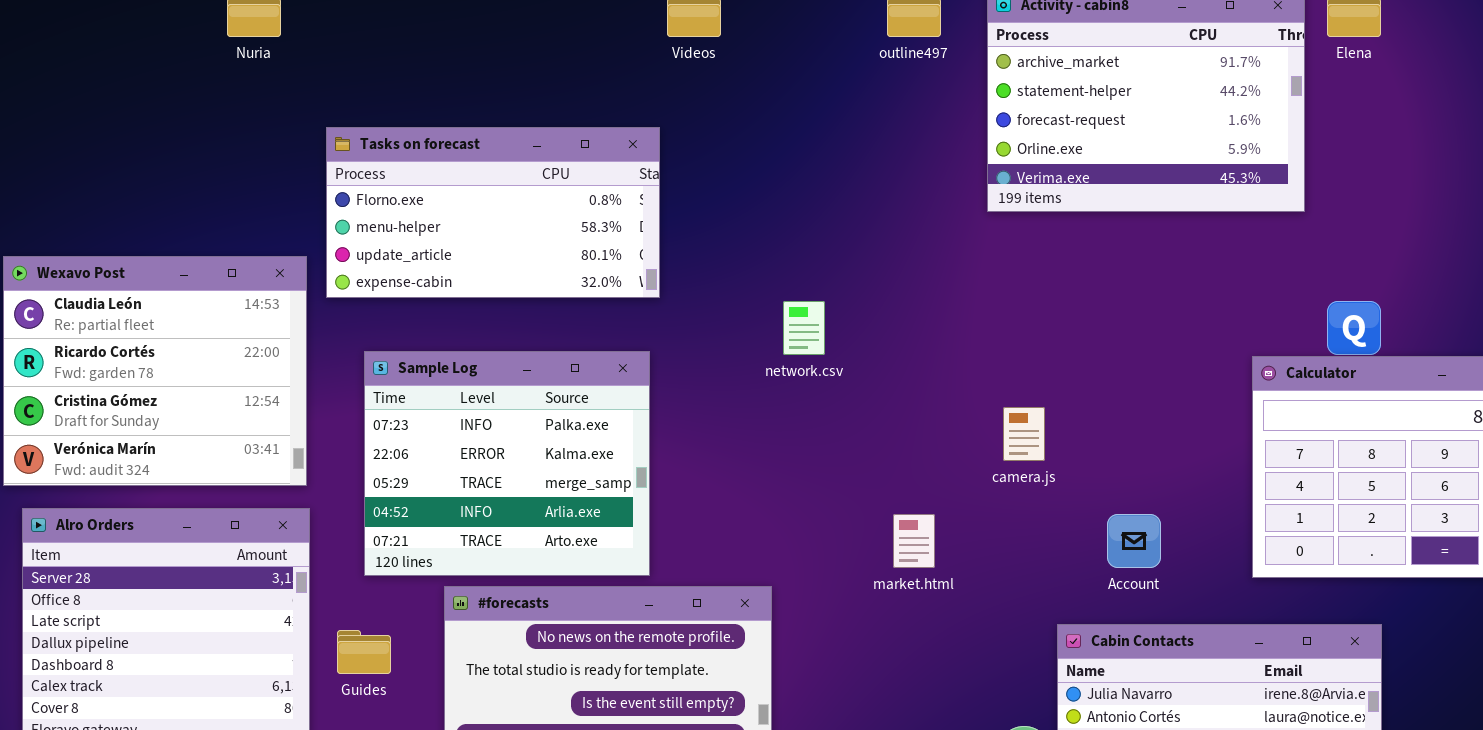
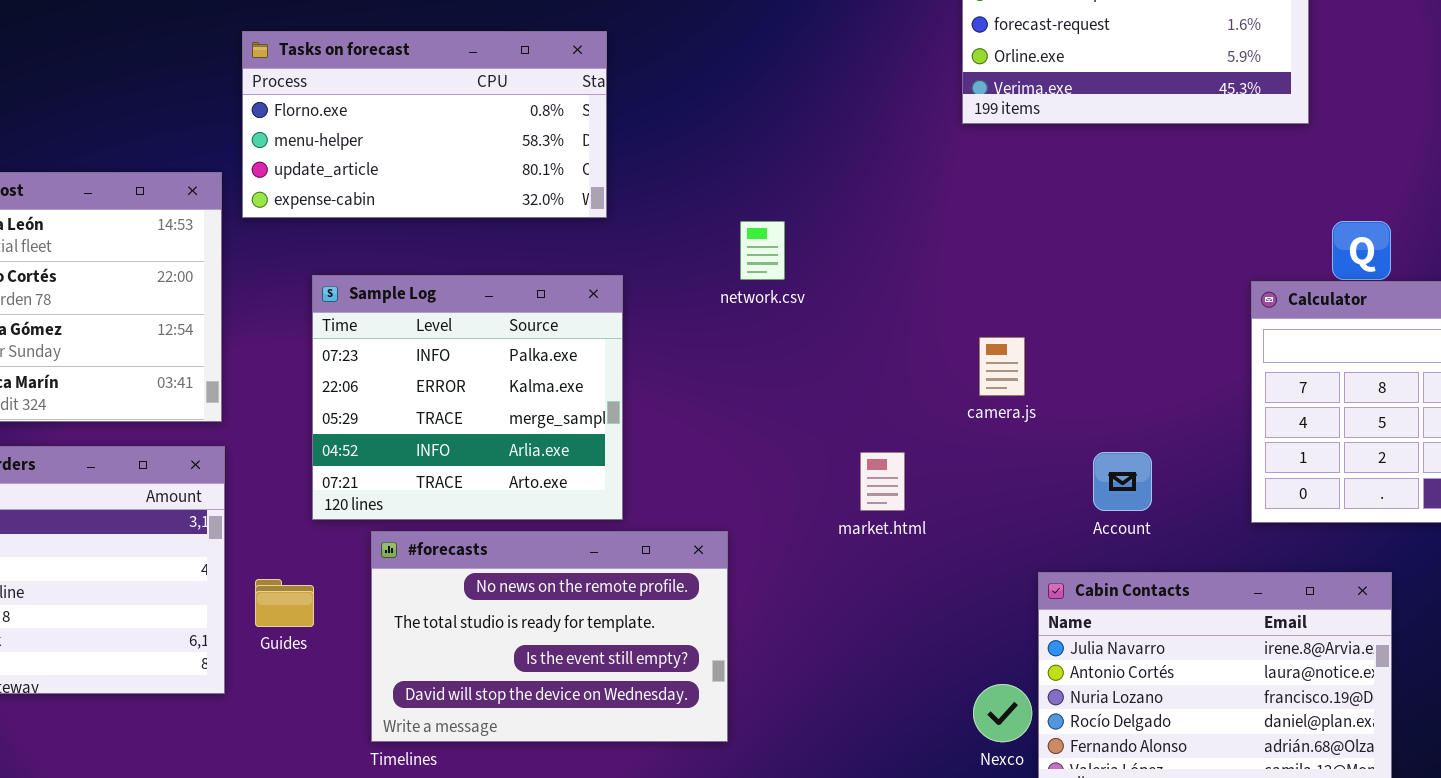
Sample Log: [364,351,650,576] -> [312,275,623,520], moved

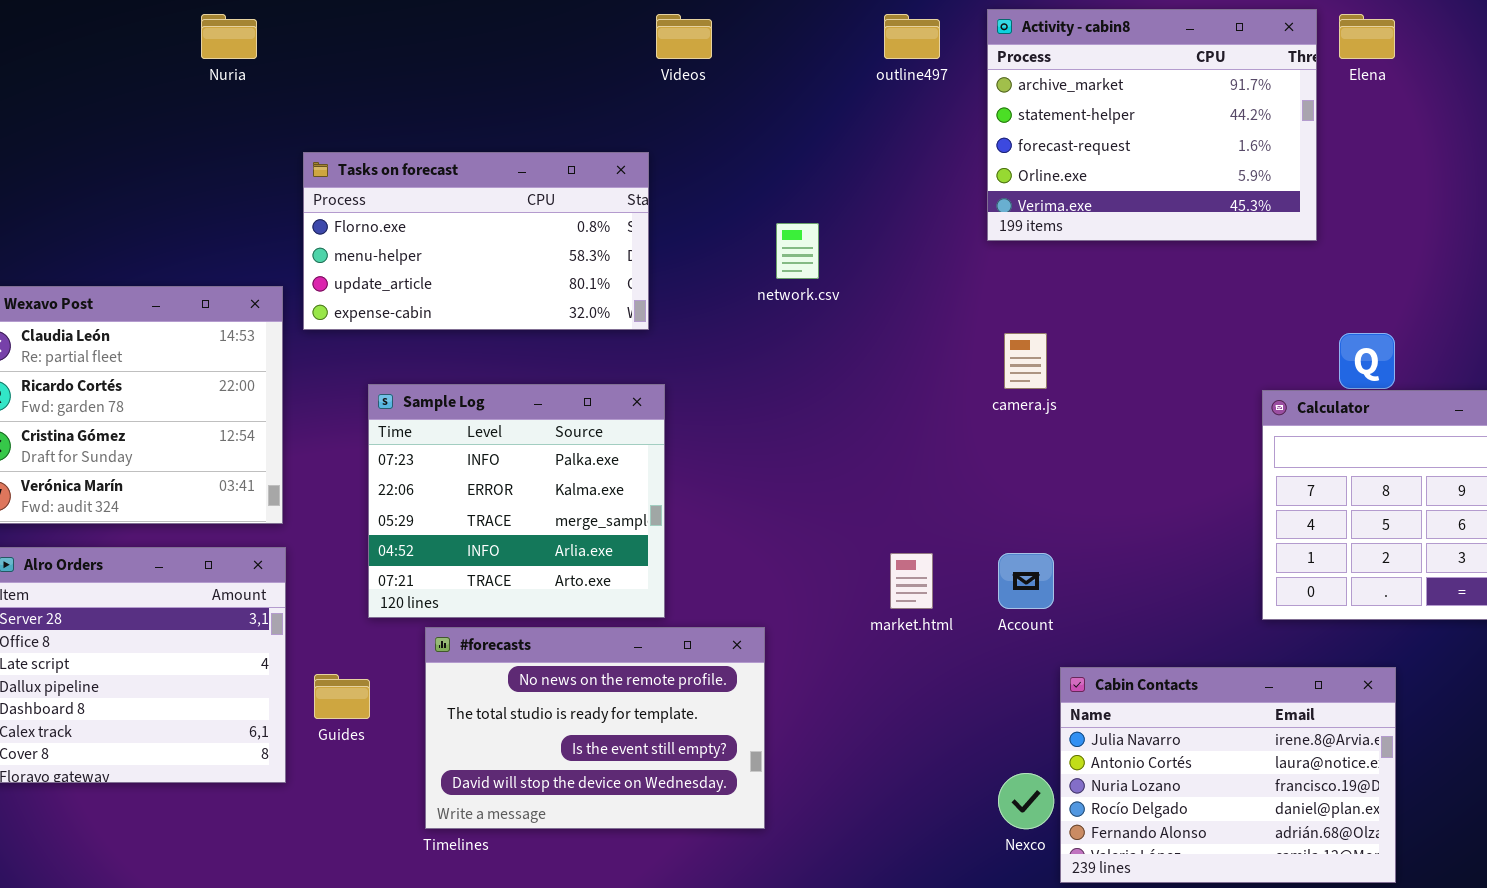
network.csv: [740,221,785,280] -> [776,223,819,279], moved
camera.js: [979,337,1025,396] -> [1004,333,1047,389], moved
Account: [1093,452,1152,511] -> [998,553,1054,609], moved

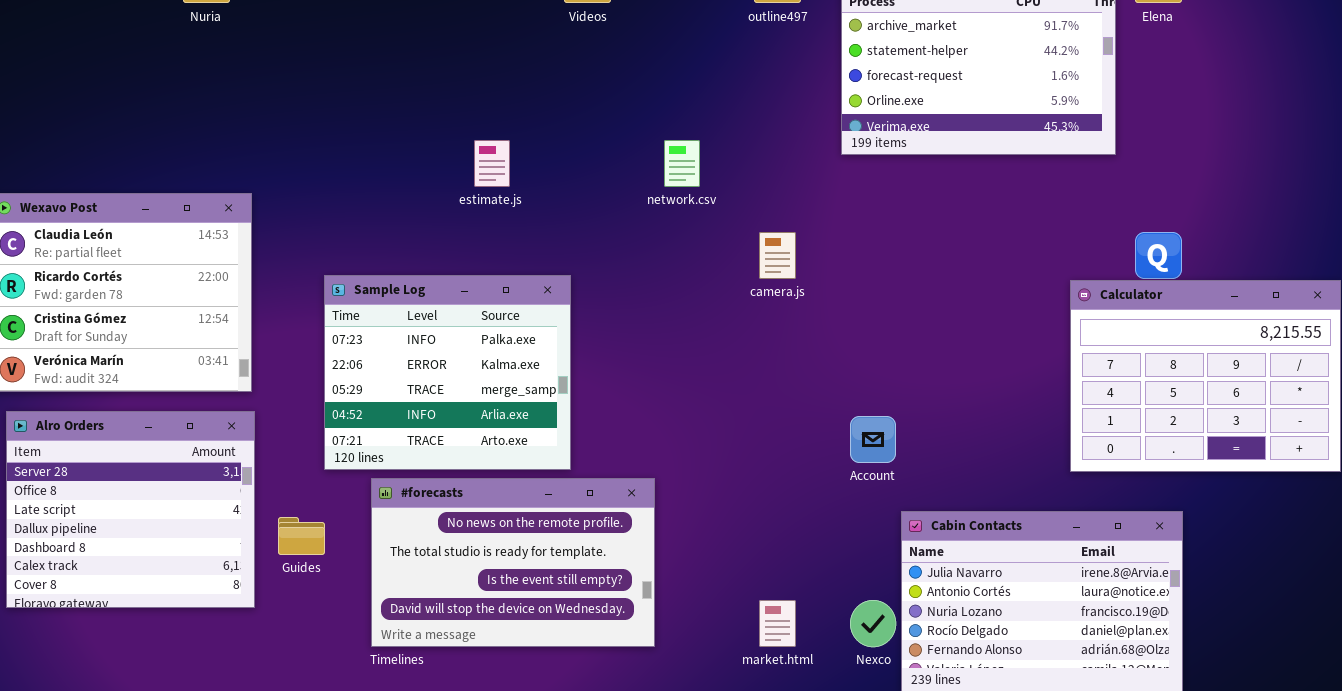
Tasks on forecast: [303,152,649,330] -> none, closed
camera.js: [1004,333,1047,389] -> [759,232,796,279], moved
market.html: [890,553,933,609] -> [759,600,796,647], moved

